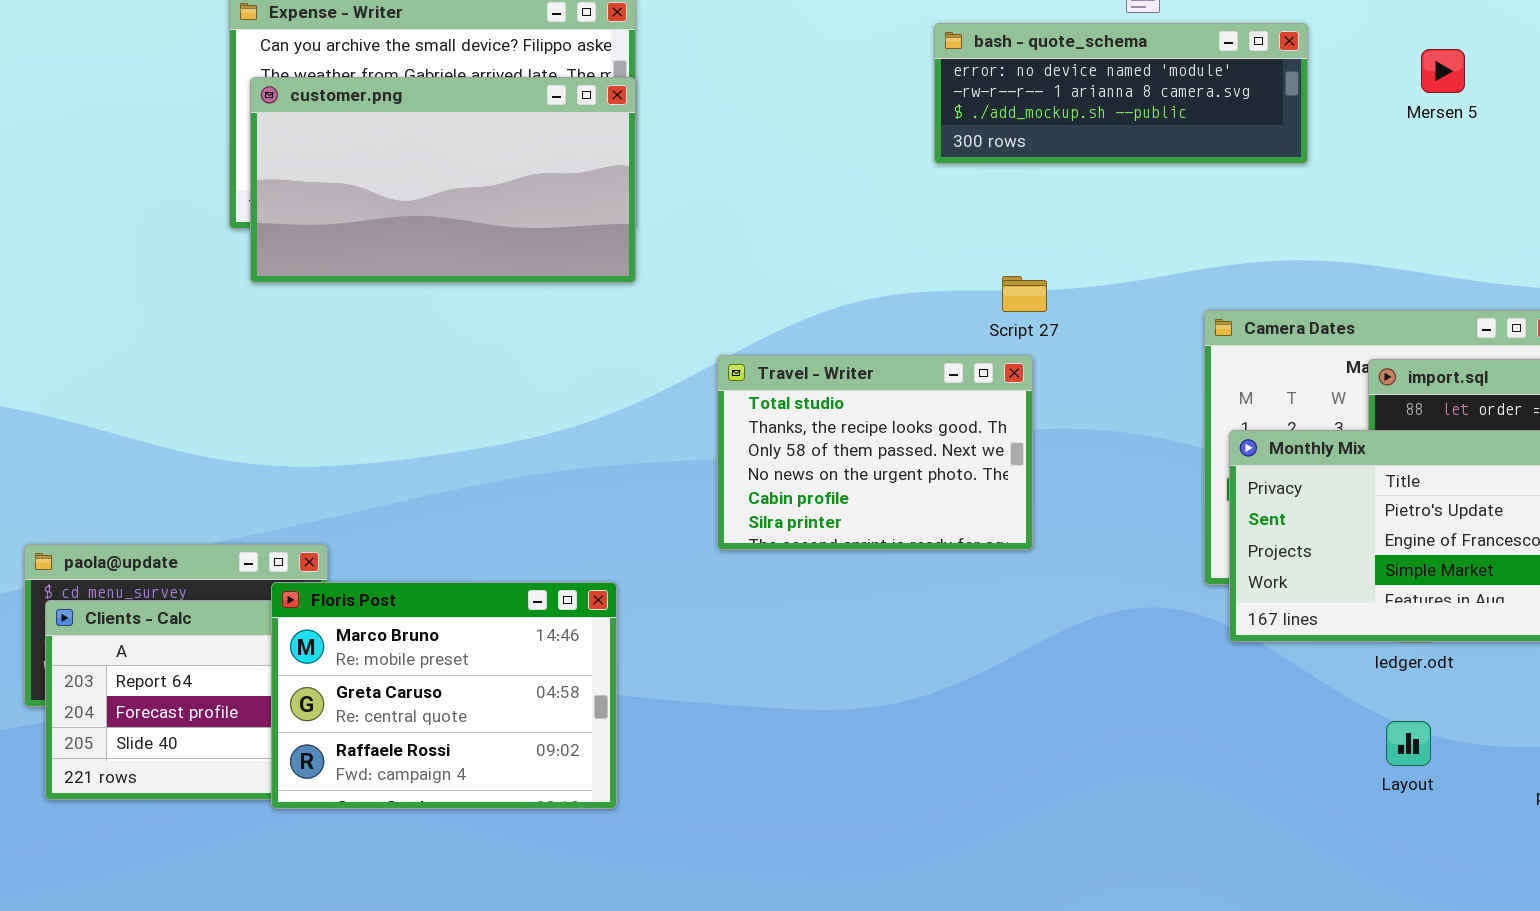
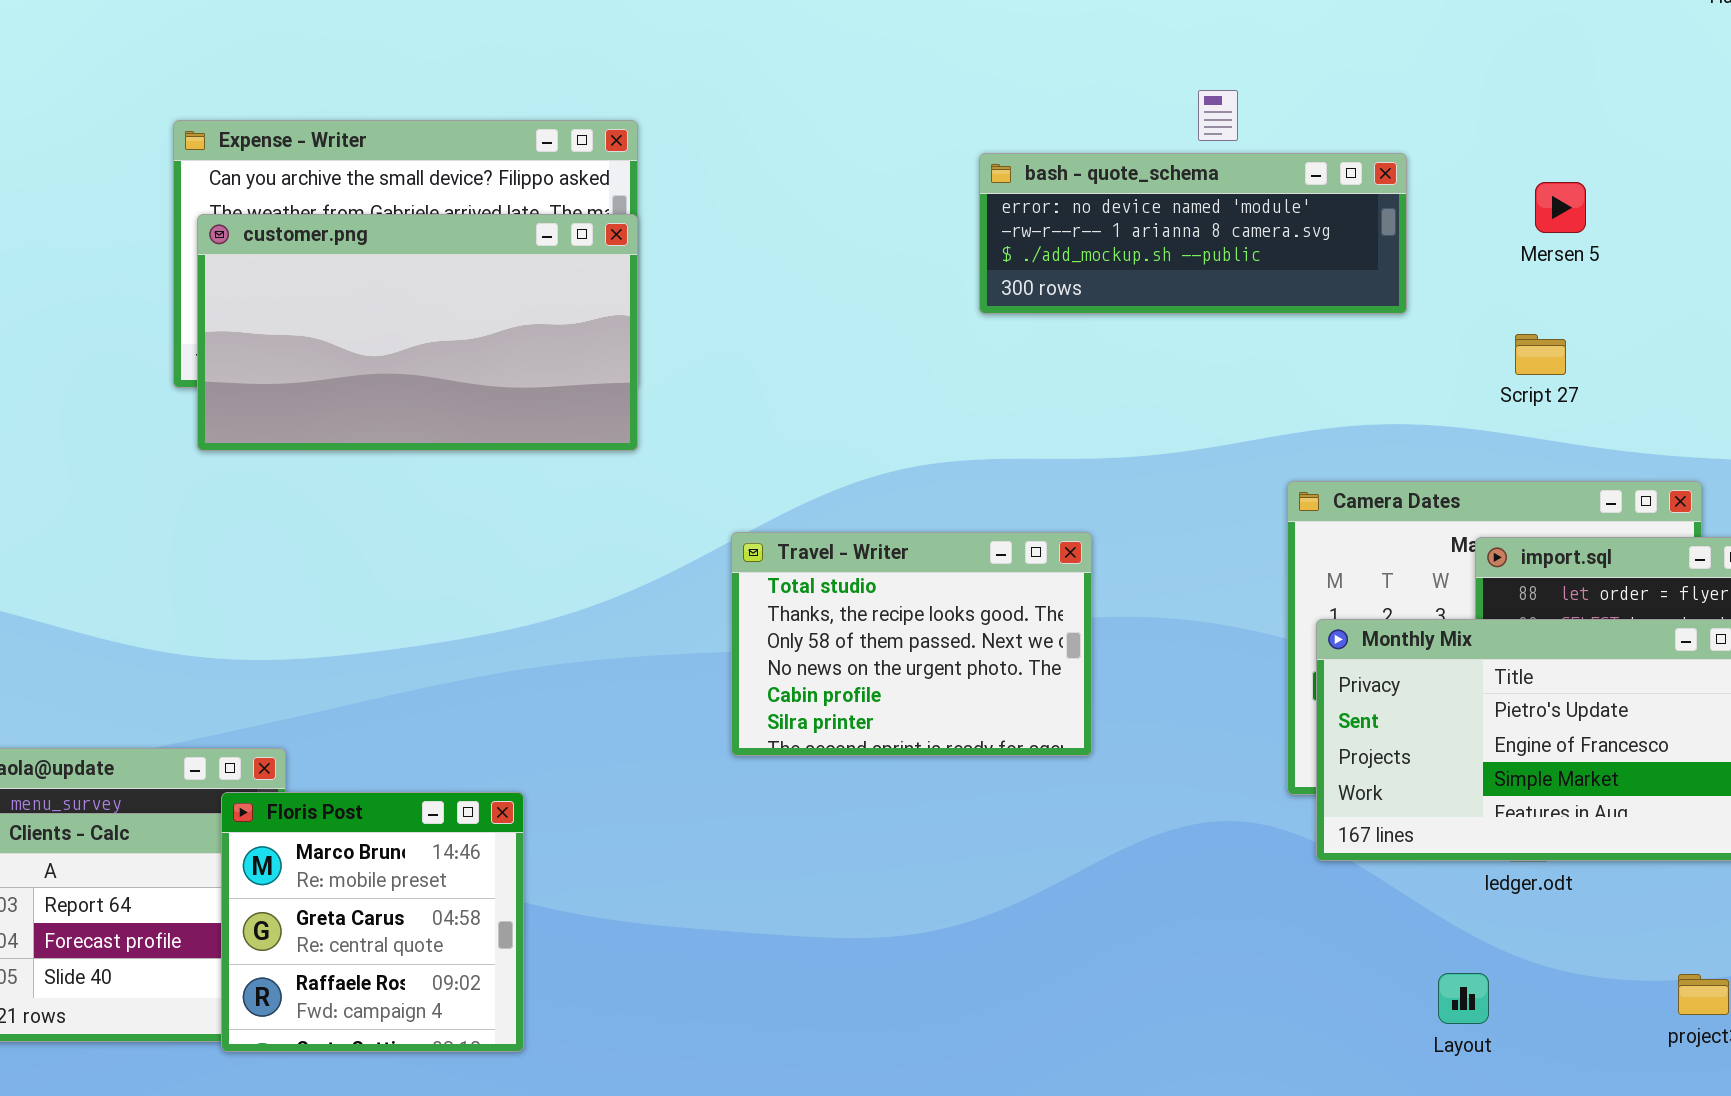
Script 27: [1002,276,1047,312] -> [1515,334,1566,375], moved
Floris Post: [271,582,617,809] -> [221,792,524,1052], resized
Layout: [1386,721,1431,766] -> [1438,973,1489,1024], moved

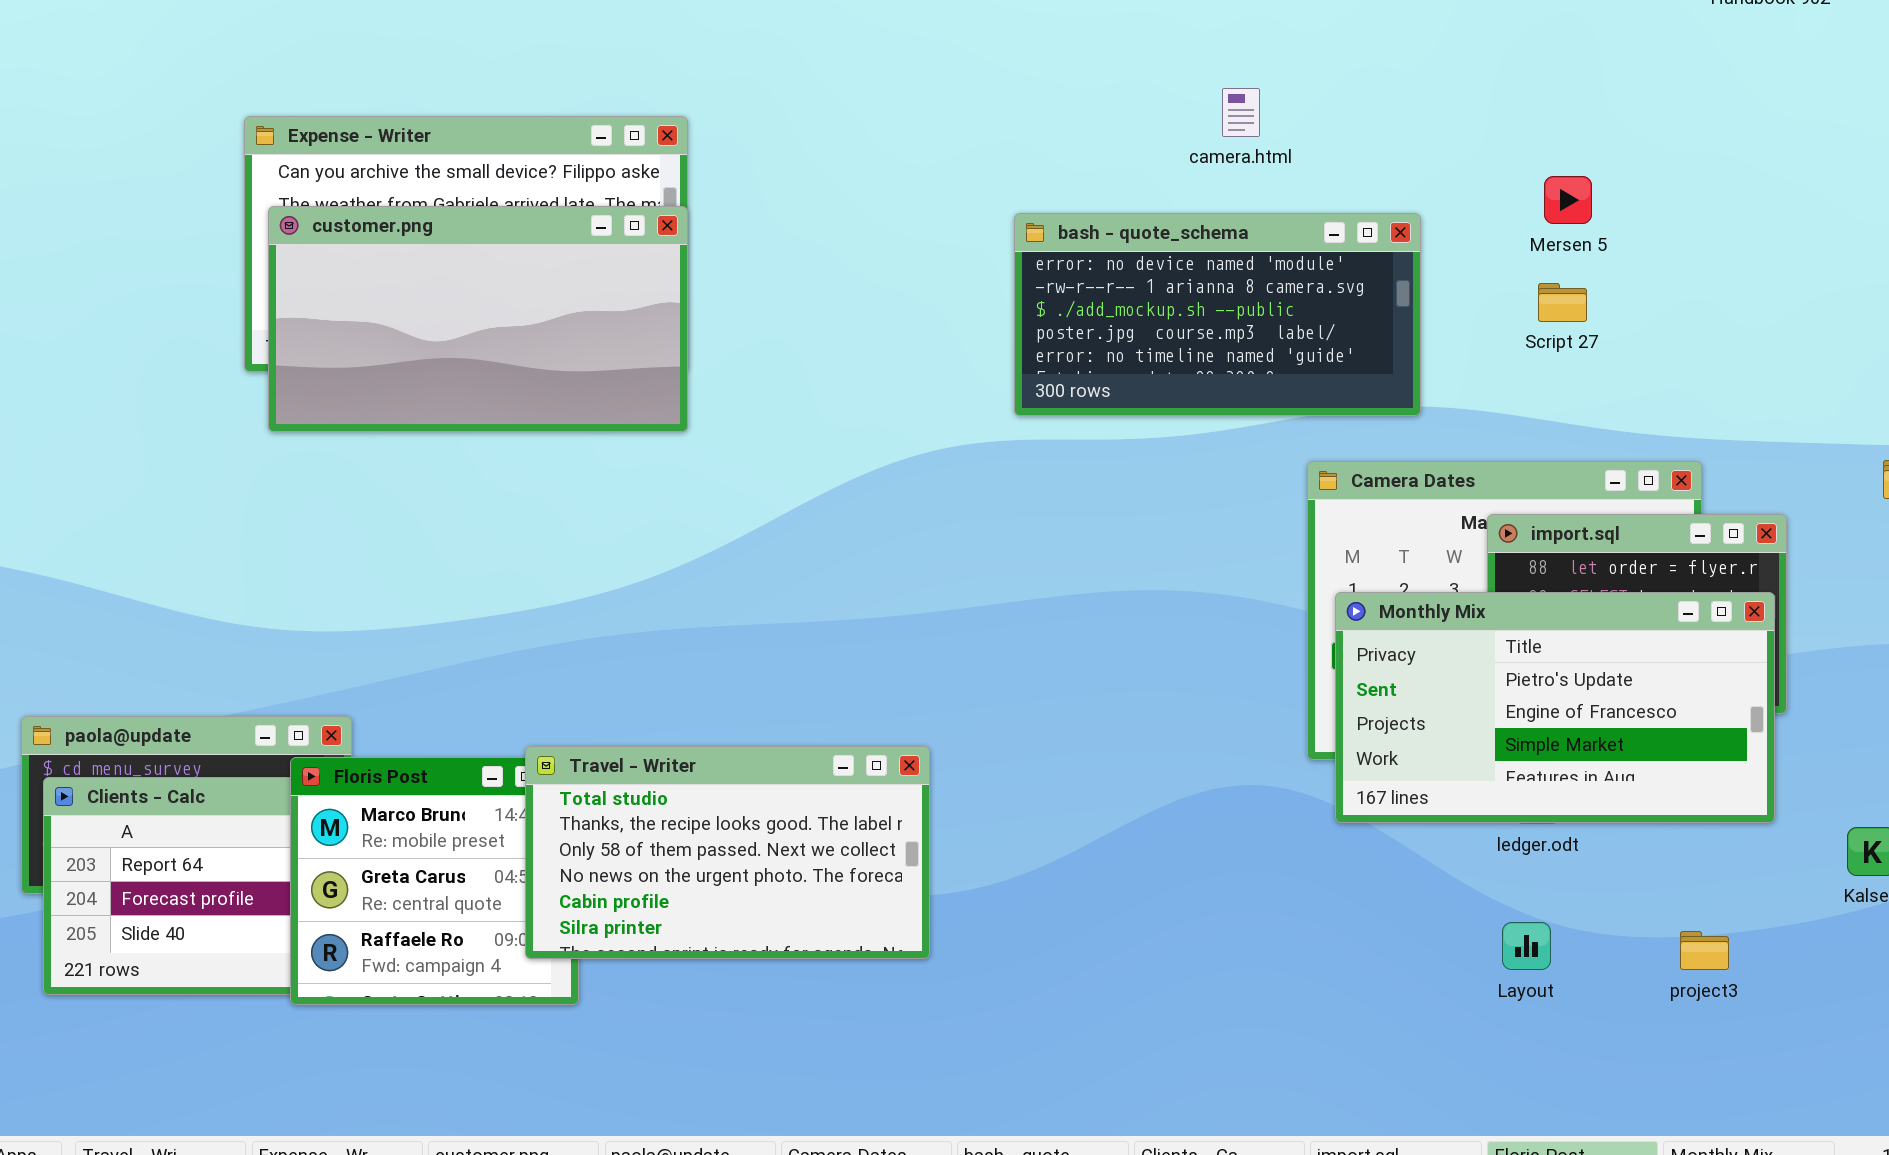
bash - quote_schema: [979,153,1407,314] -> [1014,213,1421,416], moved, resized
Script 27: [1515,334,1566,375] -> [1538,283,1587,322], moved
Travel - Writer: [731,532,1092,756] -> [525,746,930,959], moved, resized
Layout: [1438,973,1489,1024] -> [1502,922,1551,970], moved

